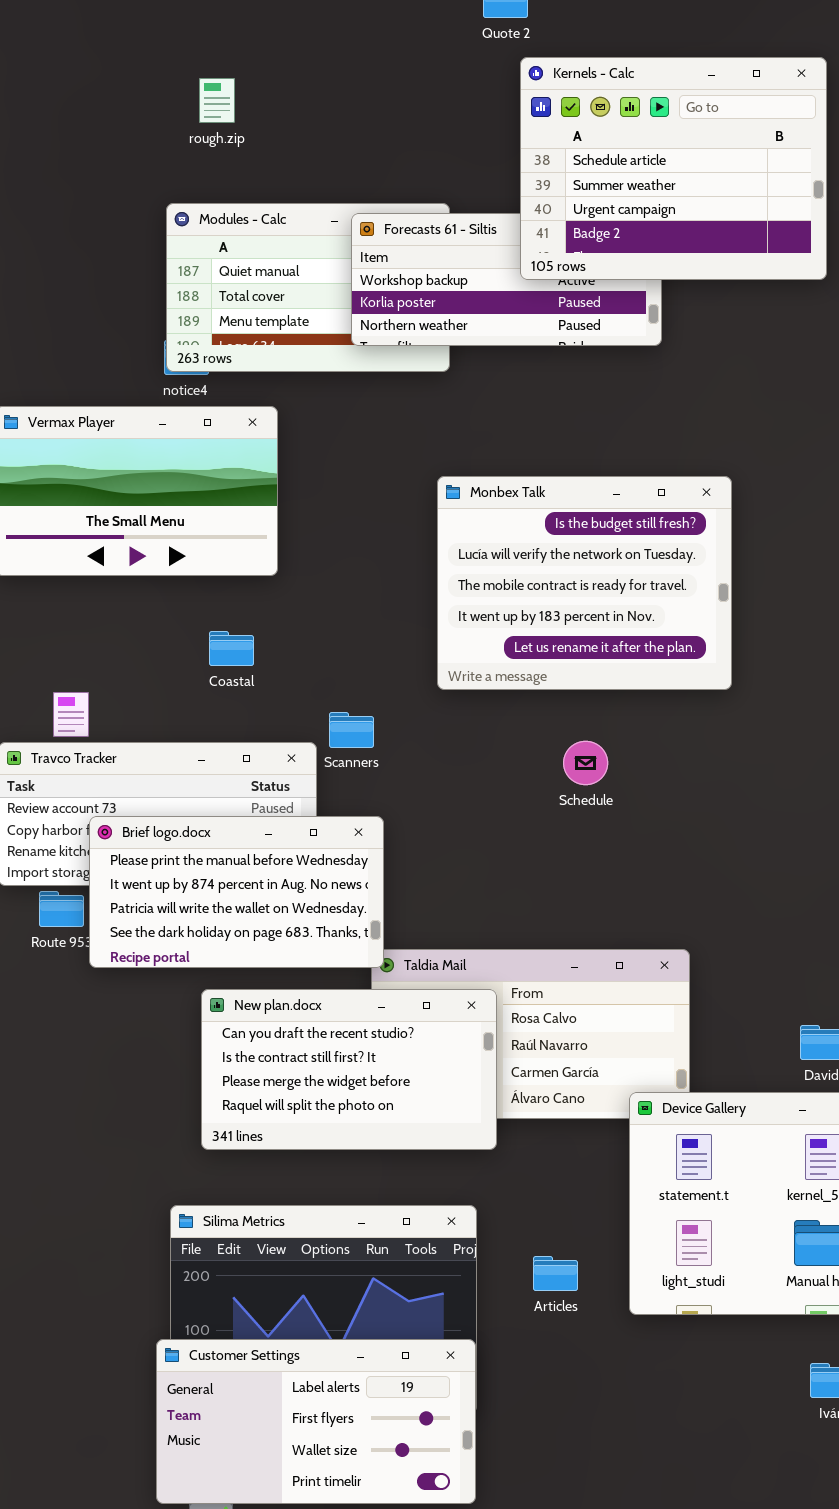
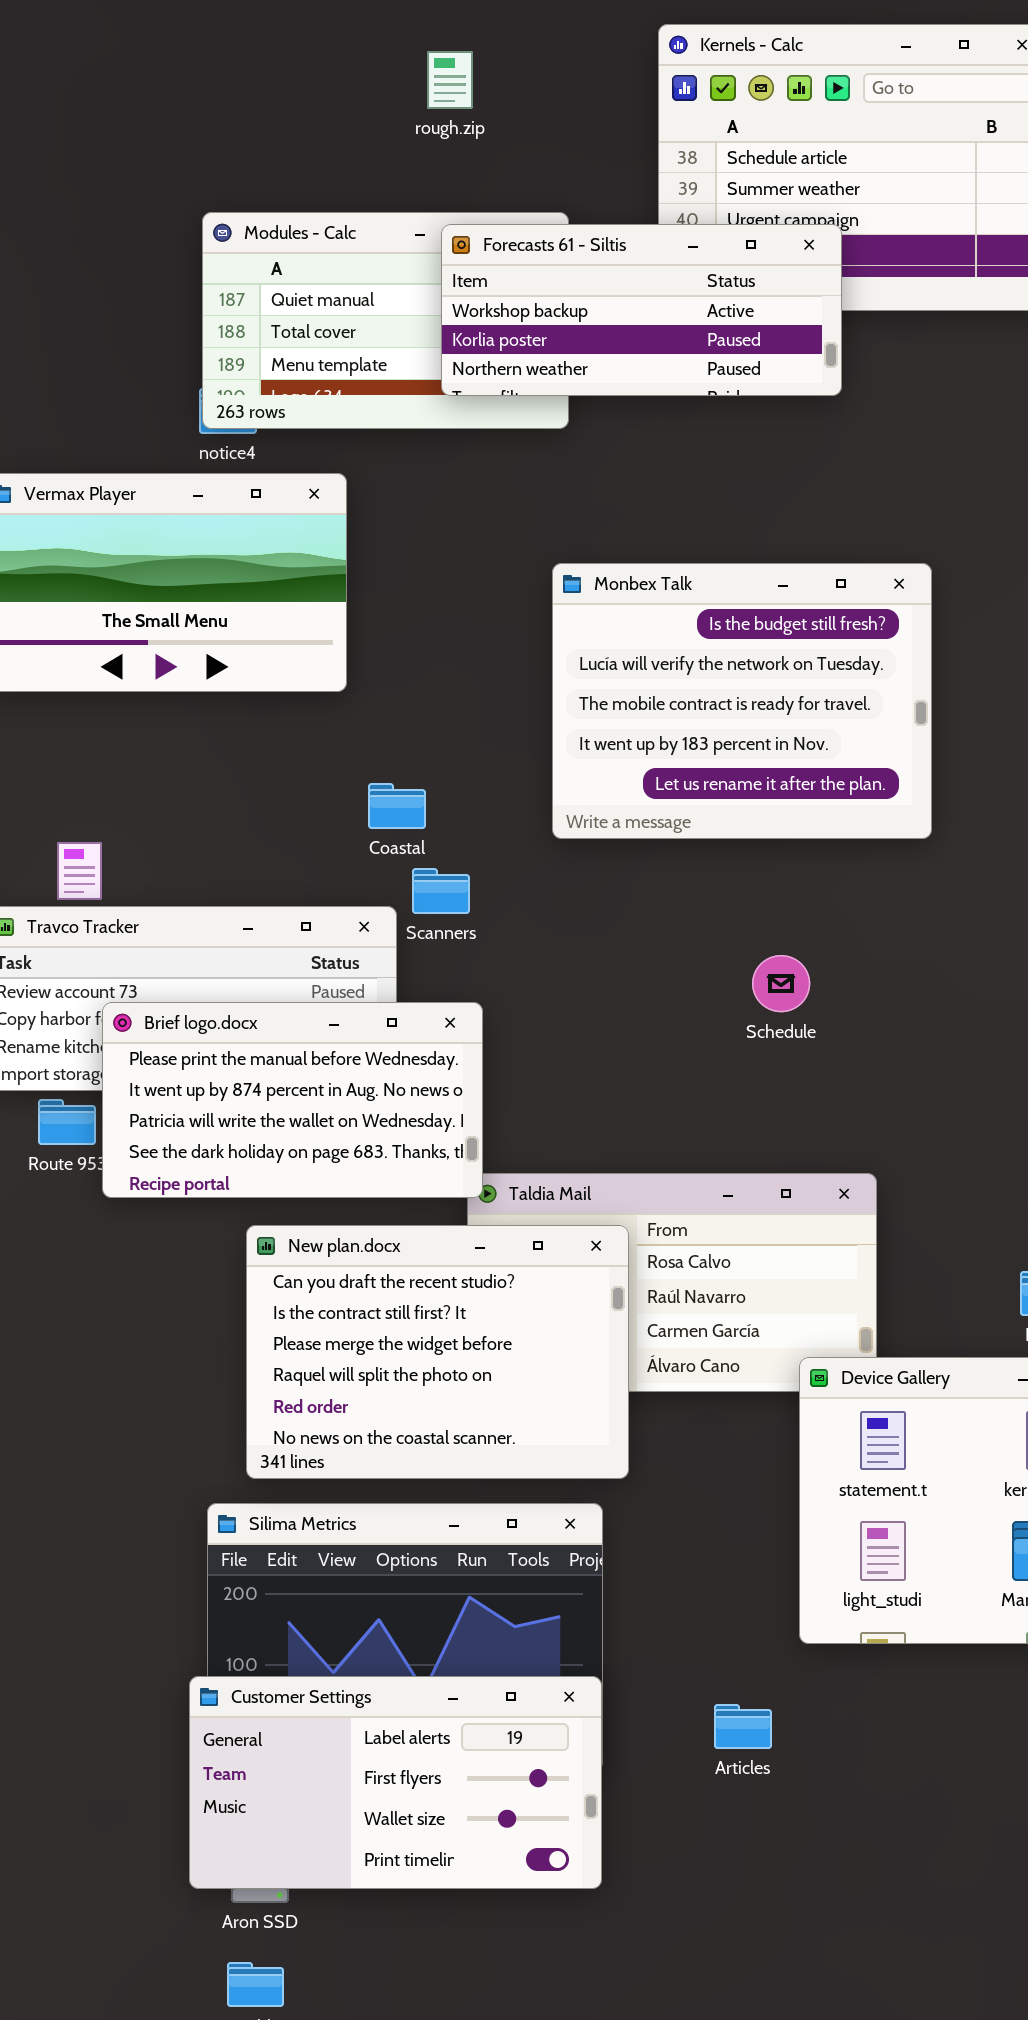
rough.zip: [199,78,235,123] -> [427,51,473,109], moved
Forecasts 61 - Siltis: [351,213,662,346] -> [441,224,842,396], raised
Coastal: [209,631,254,666] -> [368,783,426,829], moved
Schedule: [563,741,608,785] -> [752,955,810,1012], moved
New plan.docx: [201,989,497,1150] -> [246,1225,629,1479], resized
Articles: [533,1256,578,1291] -> [714,1704,772,1749], moved

